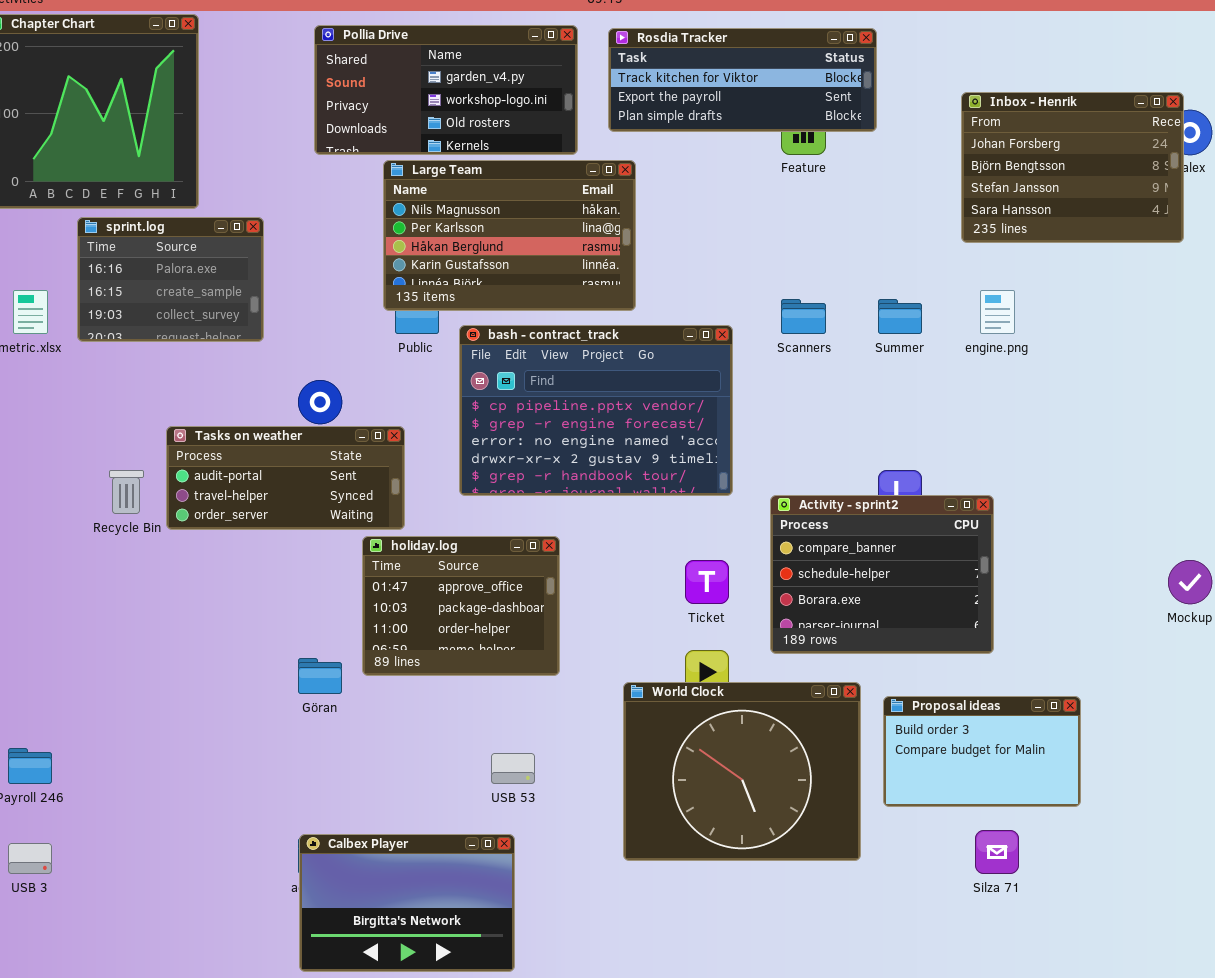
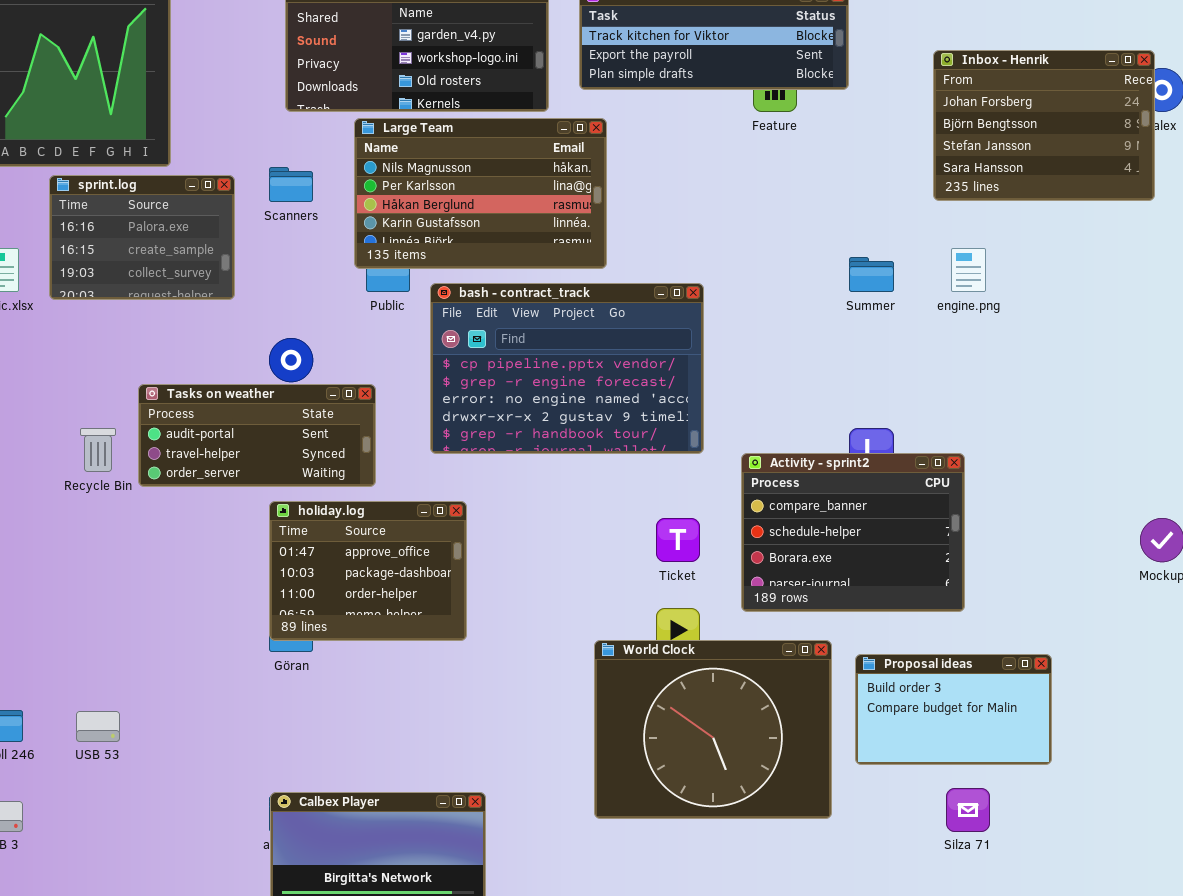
Scanners: [781,299,826,334] -> [269,167,313,202], moved
holiday.log: [362,536,560,676] -> [269,501,467,641], moved
USB 53: [491,753,535,784] -> [76,711,120,742], moved

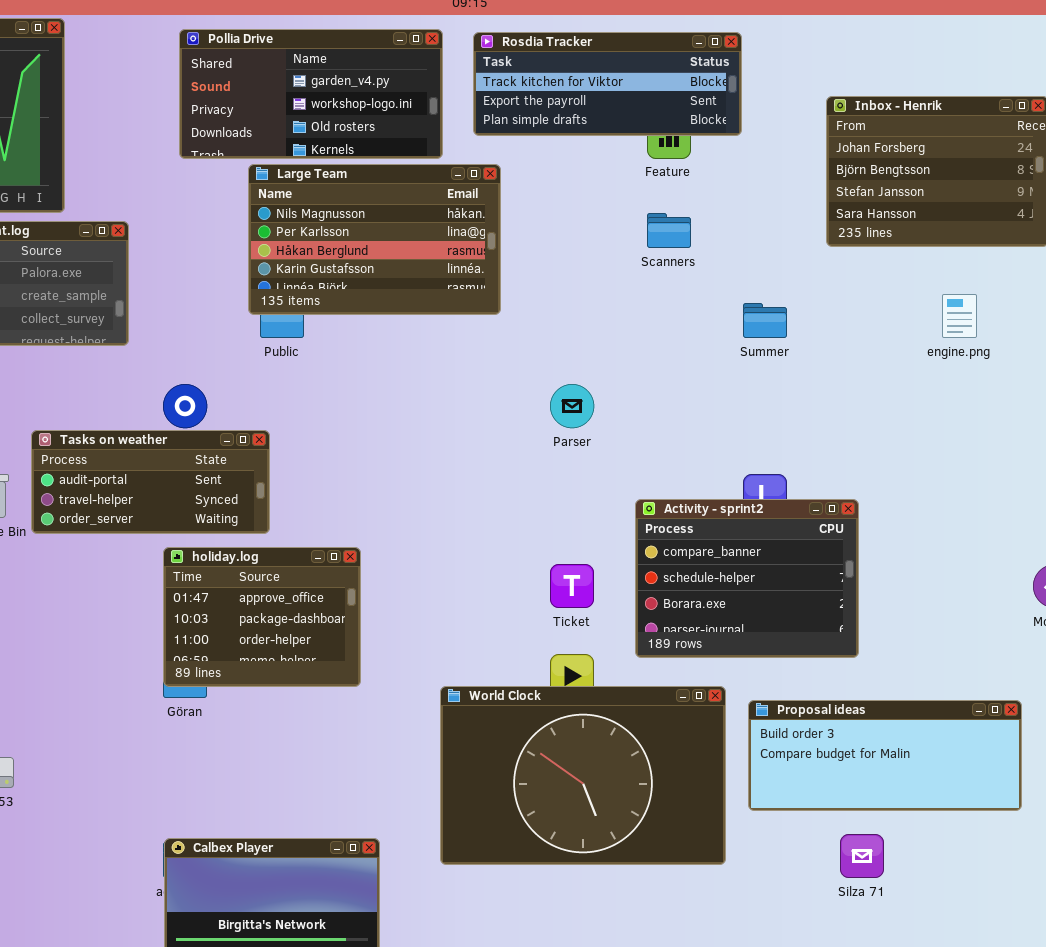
Scanners: [269,167,313,202] -> [647,213,691,248], moved
engine.png: [951,248,986,292] -> [942,294,977,338], moved
bash - contract_track: [430,283,704,454] -> none, closed
World Clock: [594,640,832,819] -> [440,686,726,865], resized
Proposal ideas: [855,654,1052,765] -> [748,700,1022,811], resized

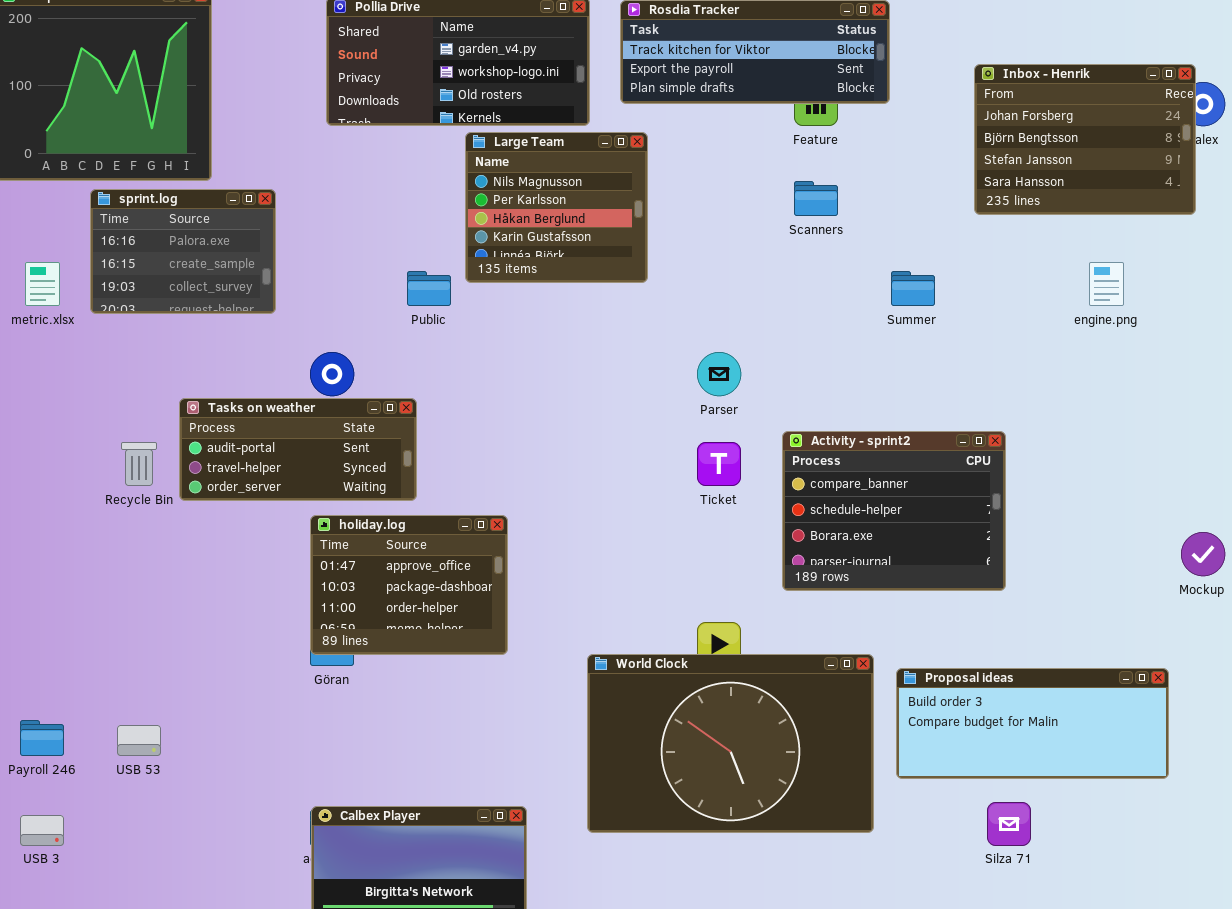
Large Team: [248,164,501,315] -> [465,132,648,283], resized
Activity - sprint2: [635,499,859,658] -> [782,431,1006,591], moved
Ticket: [550,564,594,608] -> [697,442,741,486], moved

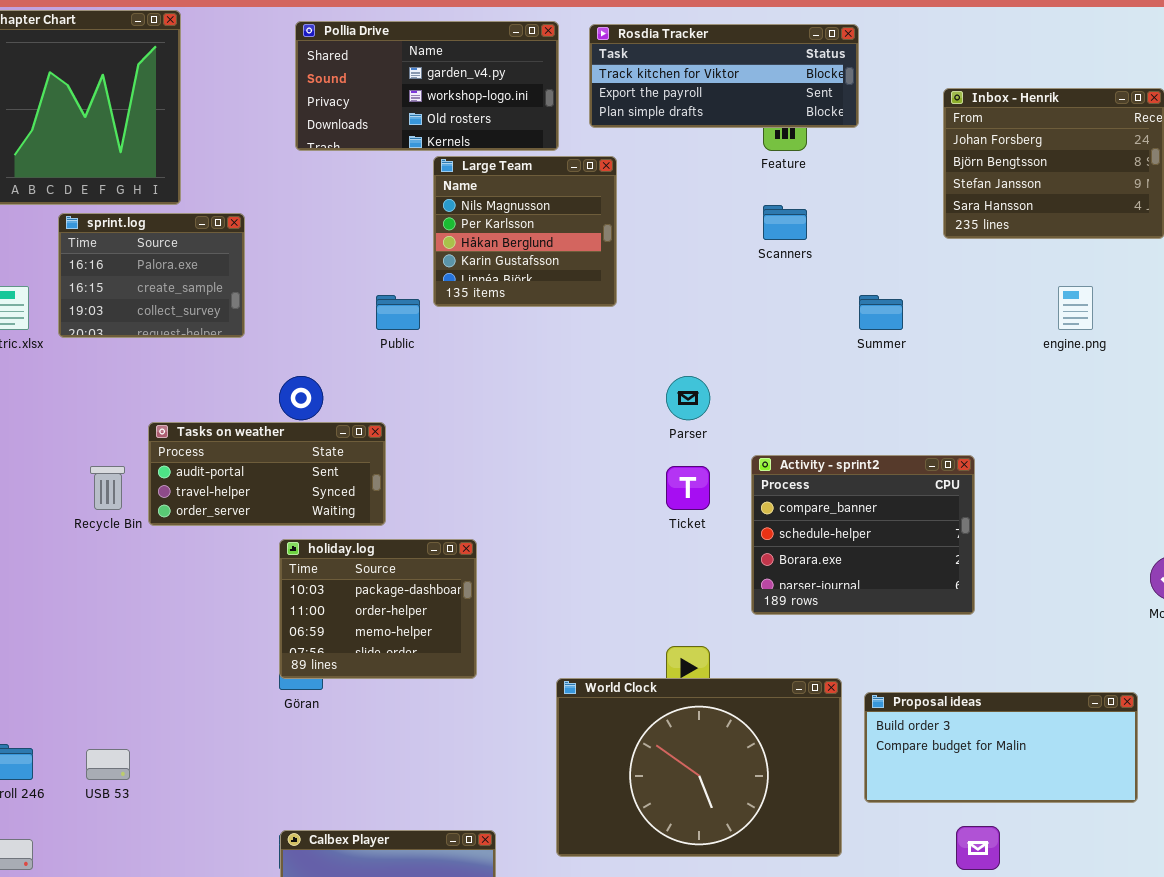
holiday.log: [310,515,508,655] -> [279,539,477,679], scrolled down 1 row

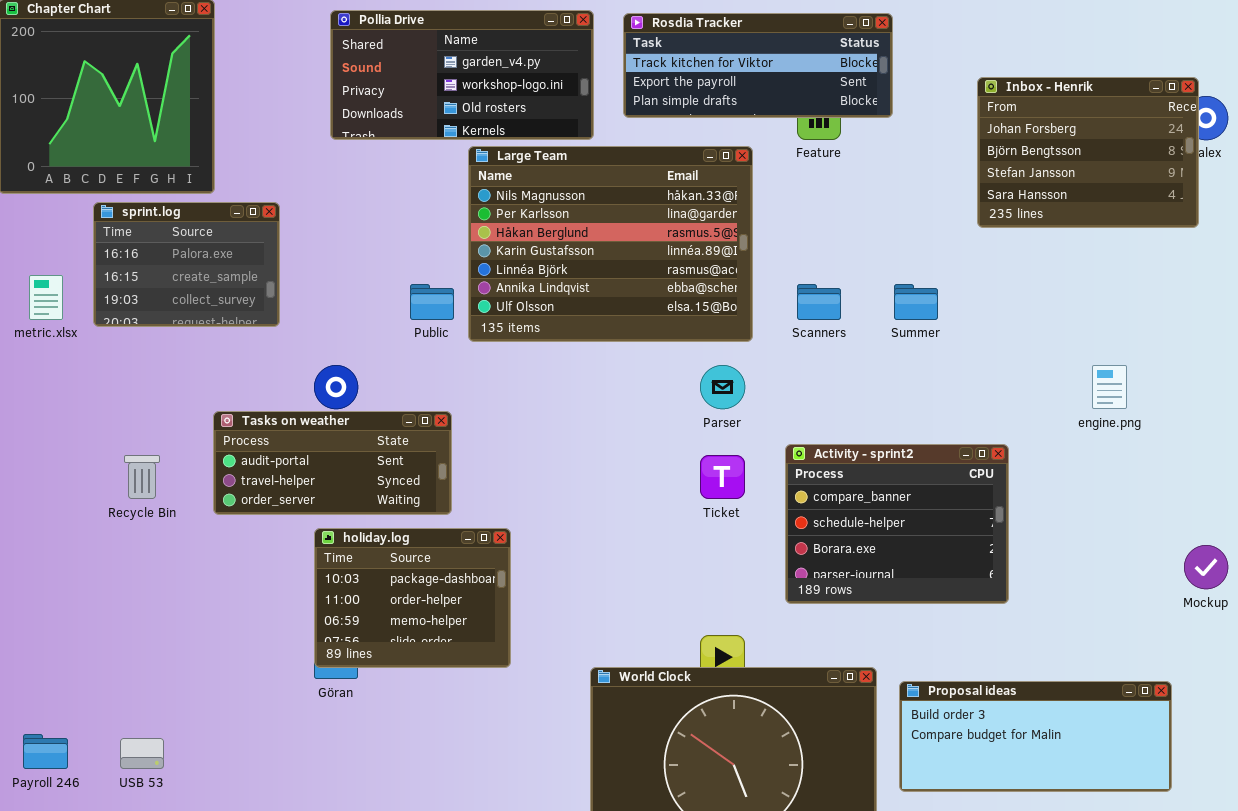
Large Team: [433,156,617,307] -> [468,146,753,342], resized
Scanners: [763,205,807,240] -> [797,284,841,320], moved
engine.png: [1058,286,1093,330] -> [1092,365,1127,409], moved
Tasks on weather: [148,422,386,526] -> [213,411,452,515], moved

